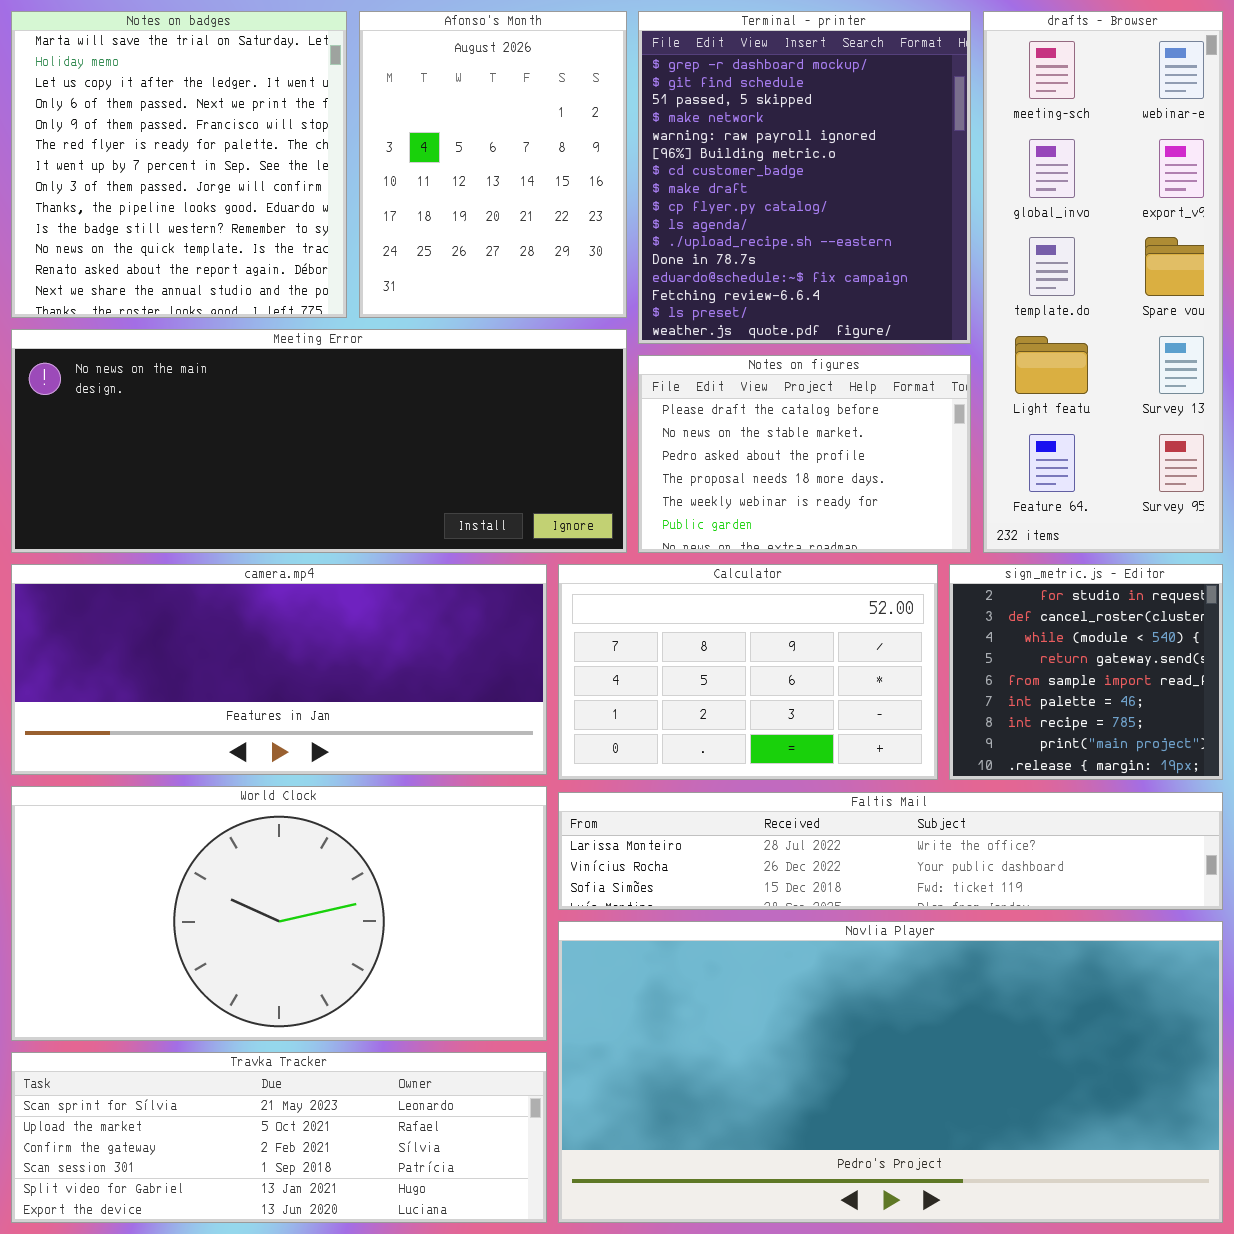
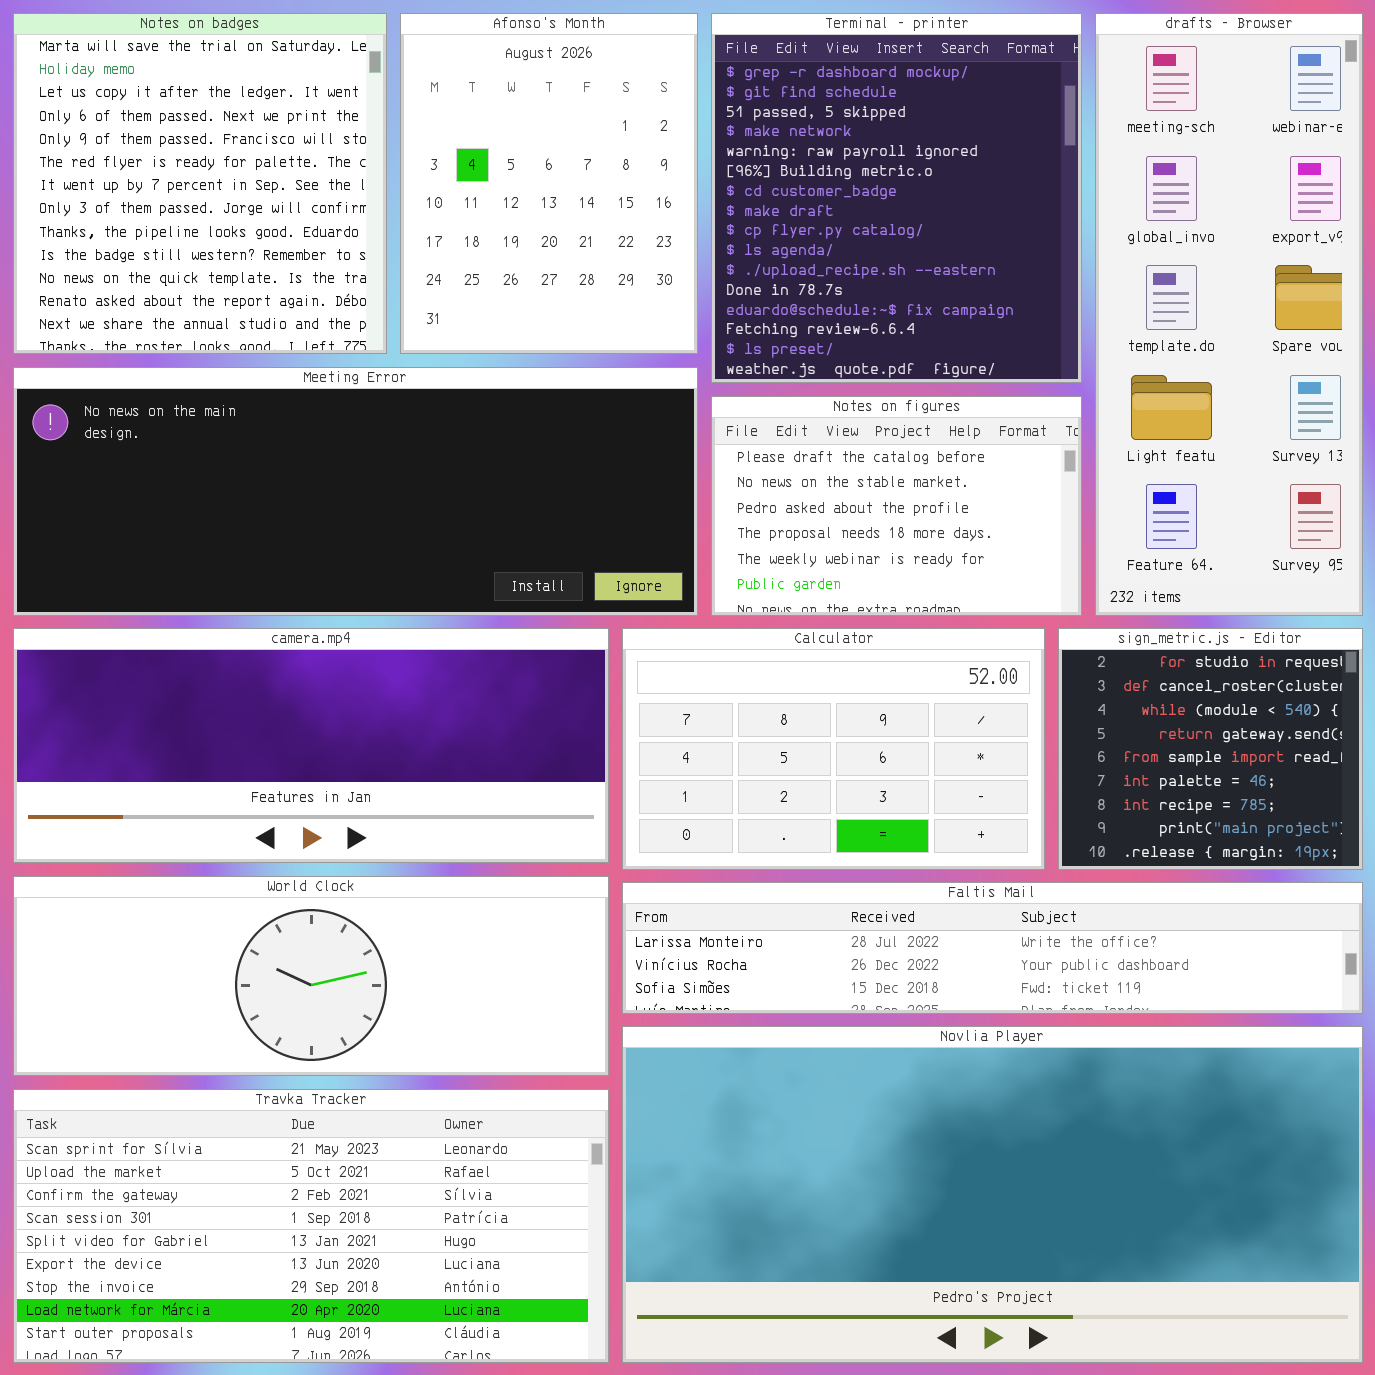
World Clock: [11,786,547,1041] -> [13,876,609,1076], resized
Travka Tracker: [11,1052,547,1223] -> [13,1089,609,1363], resized

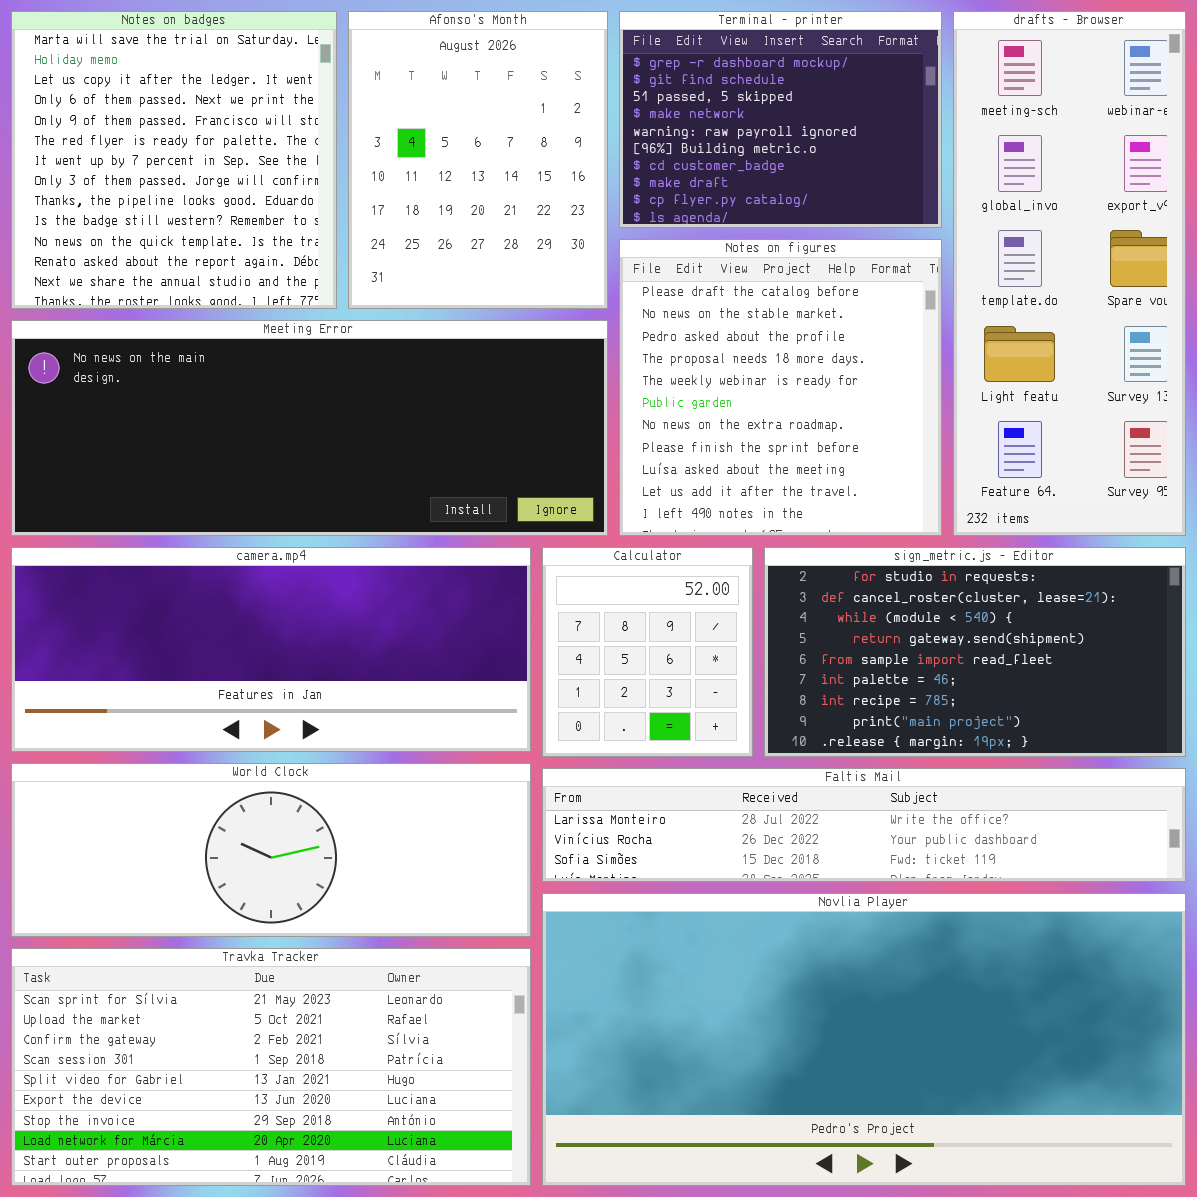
Terminal - printer: [711,13,1082,383] -> [619,11,942,228], resized
Notes on figures: [711,396,1082,616] -> [619,239,942,536], resized
Calculator: [622,628,1045,870] -> [542,547,753,757], resized
sign_metric.js - Editor: [1058,628,1363,870] -> [764,547,1186,757], resized

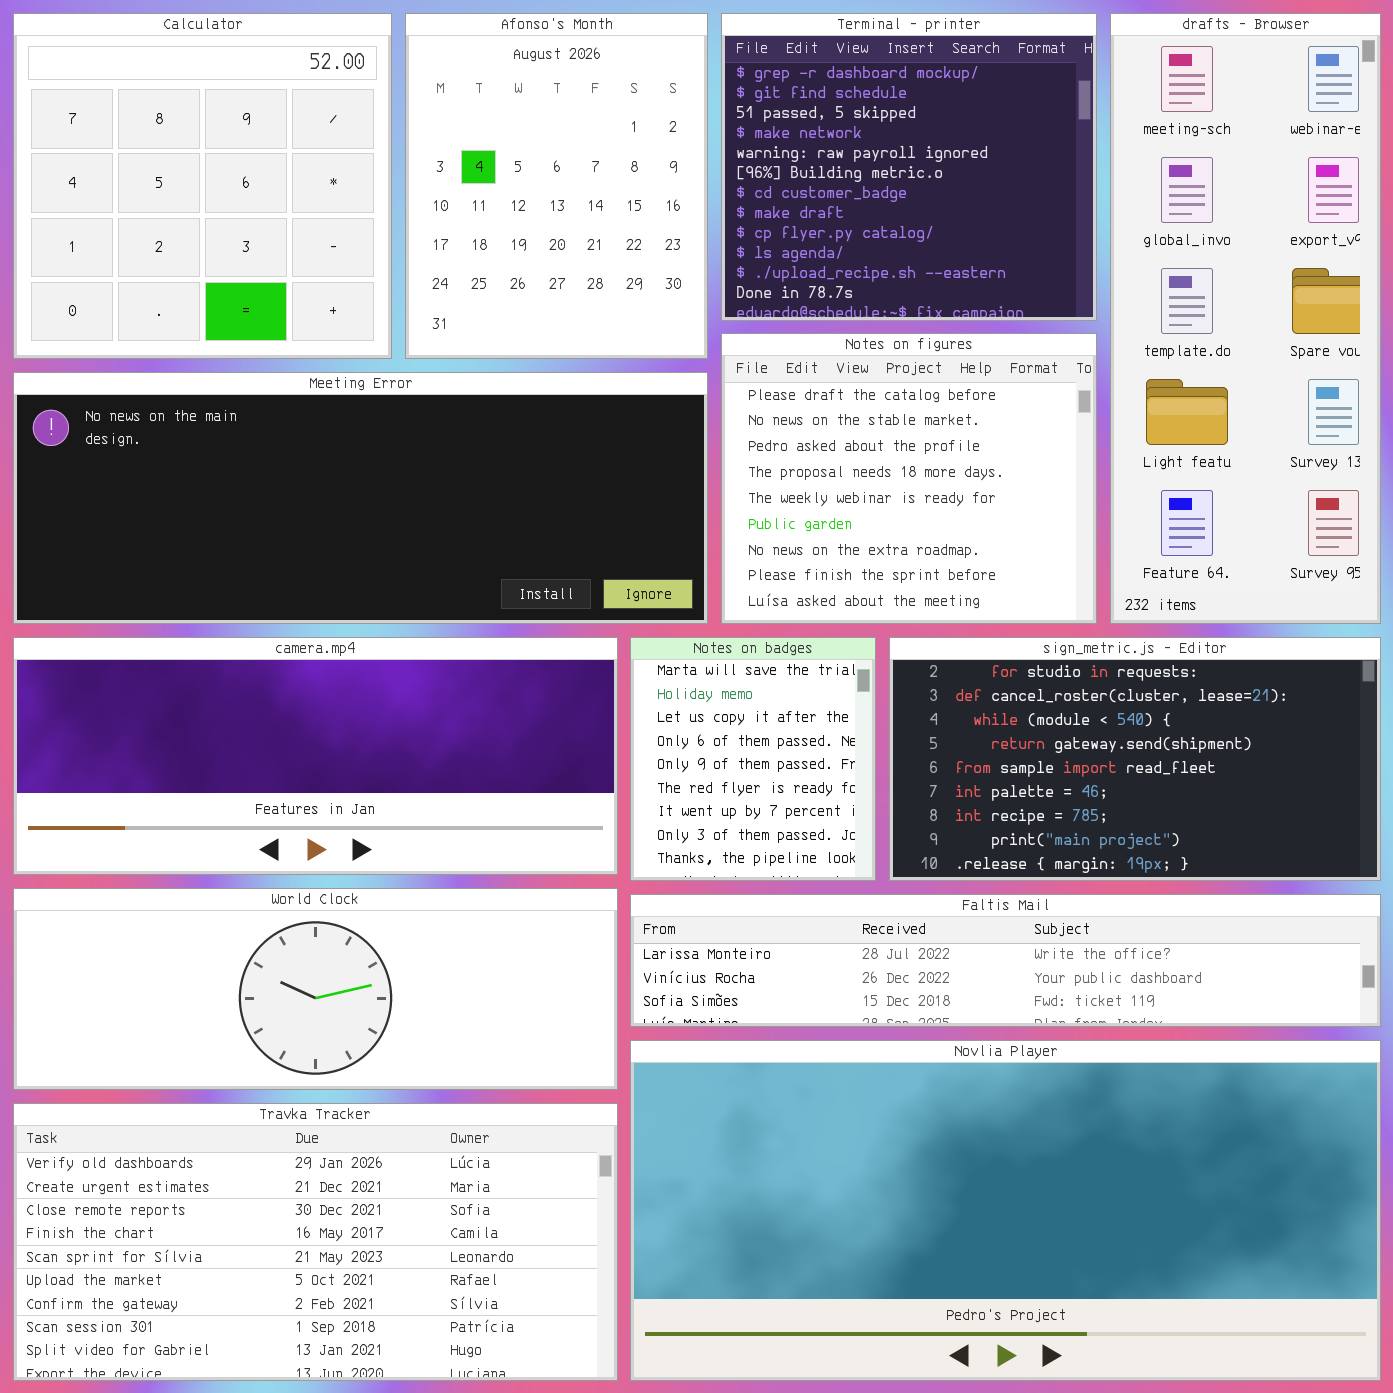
Notes on badges: [11,11,337,309] -> [630,637,876,881], moved, resized
Terminal - printer: [619,11,942,228] -> [721,13,1097,321], resized
Notes on figures: [619,239,942,536] -> [721,333,1097,624], resized
Calculator: [542,547,753,757] -> [13,13,392,359], moved, resized
Travka Tracker: [11,948,531,1186] -> [13,1103,618,1381], scrolled up 4 rows

